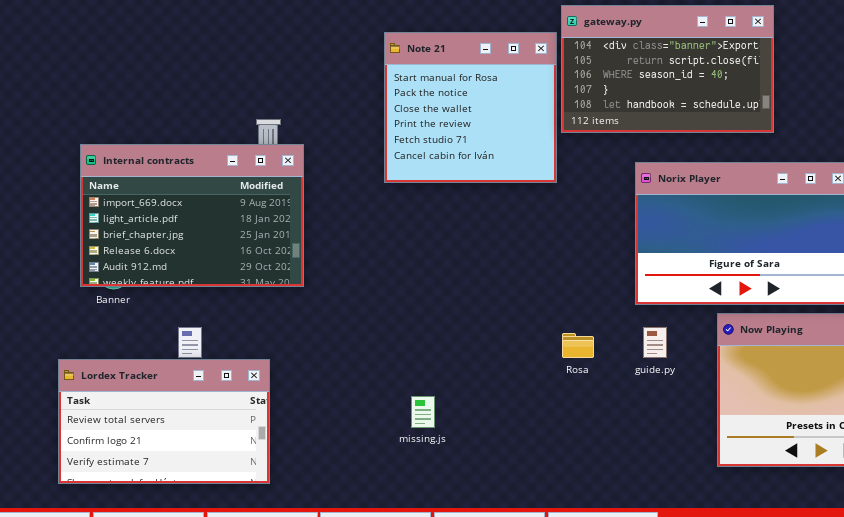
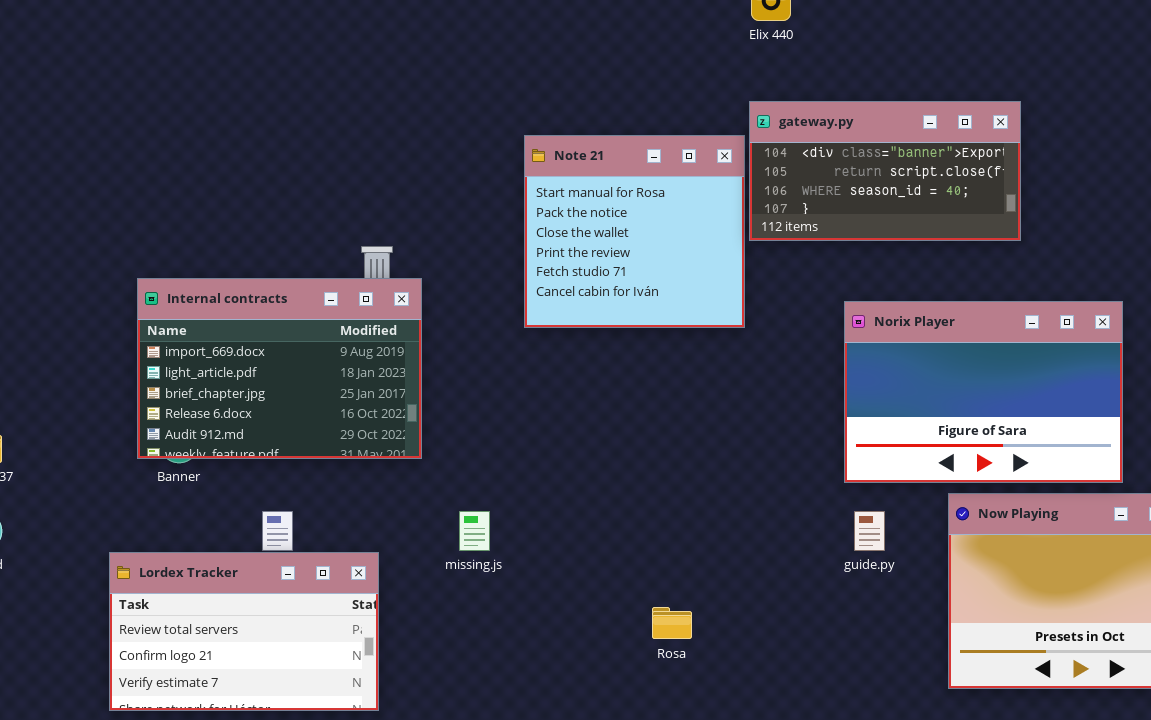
gateway.py: [561,5,774,133] -> [749,101,1021,241], resized
Rosa: [562,333,594,358] -> [652,607,692,639], moved
missing.js: [411,396,435,428] -> [459,511,490,551], moved

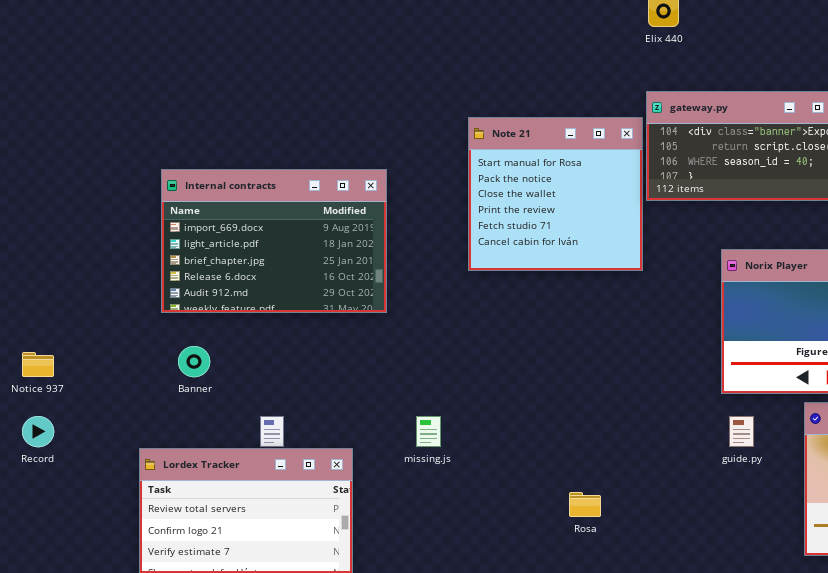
Internal contracts: [137,278,422,459] -> [161,169,387,313], moved

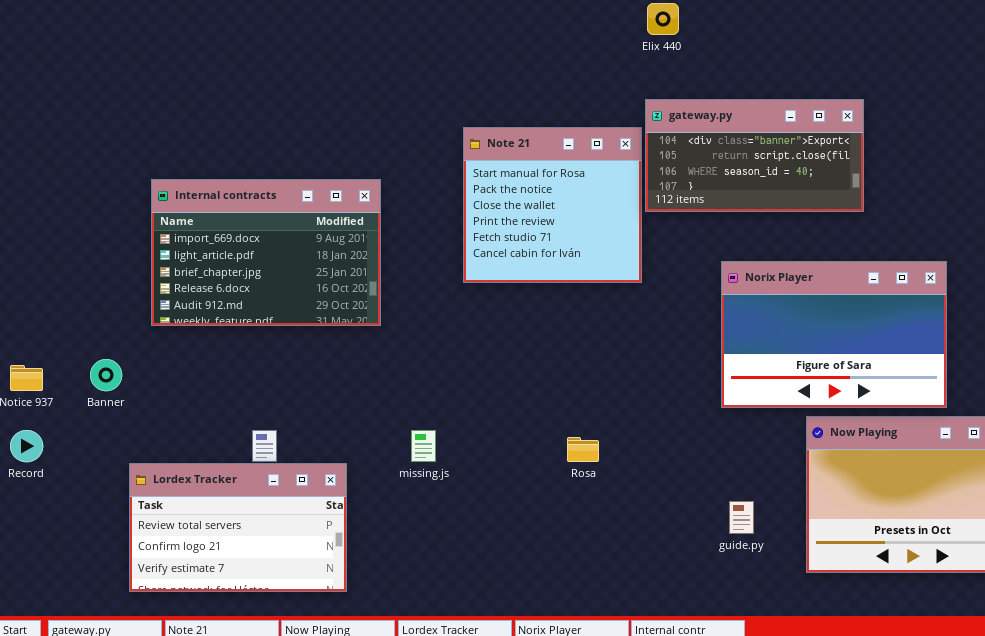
Banner: [178,346,210,377] -> [90,359,122,391], moved
guide.py: [729,416,754,447] -> [729,501,754,534], moved
Rosa: [569,492,601,517] -> [567,437,599,462], moved

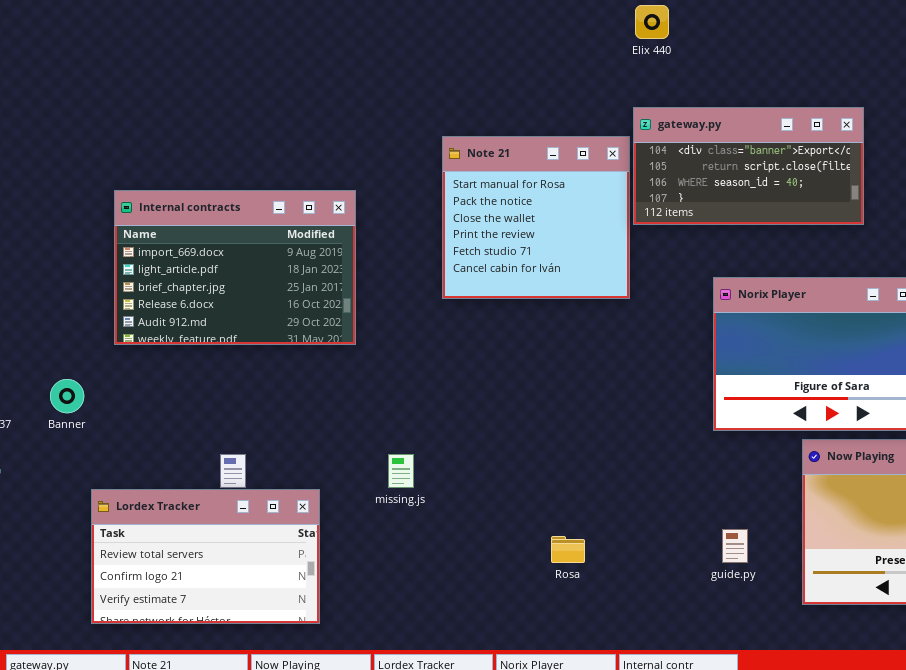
Rosa: [567,437,599,462] -> [551,536,585,563], moved

